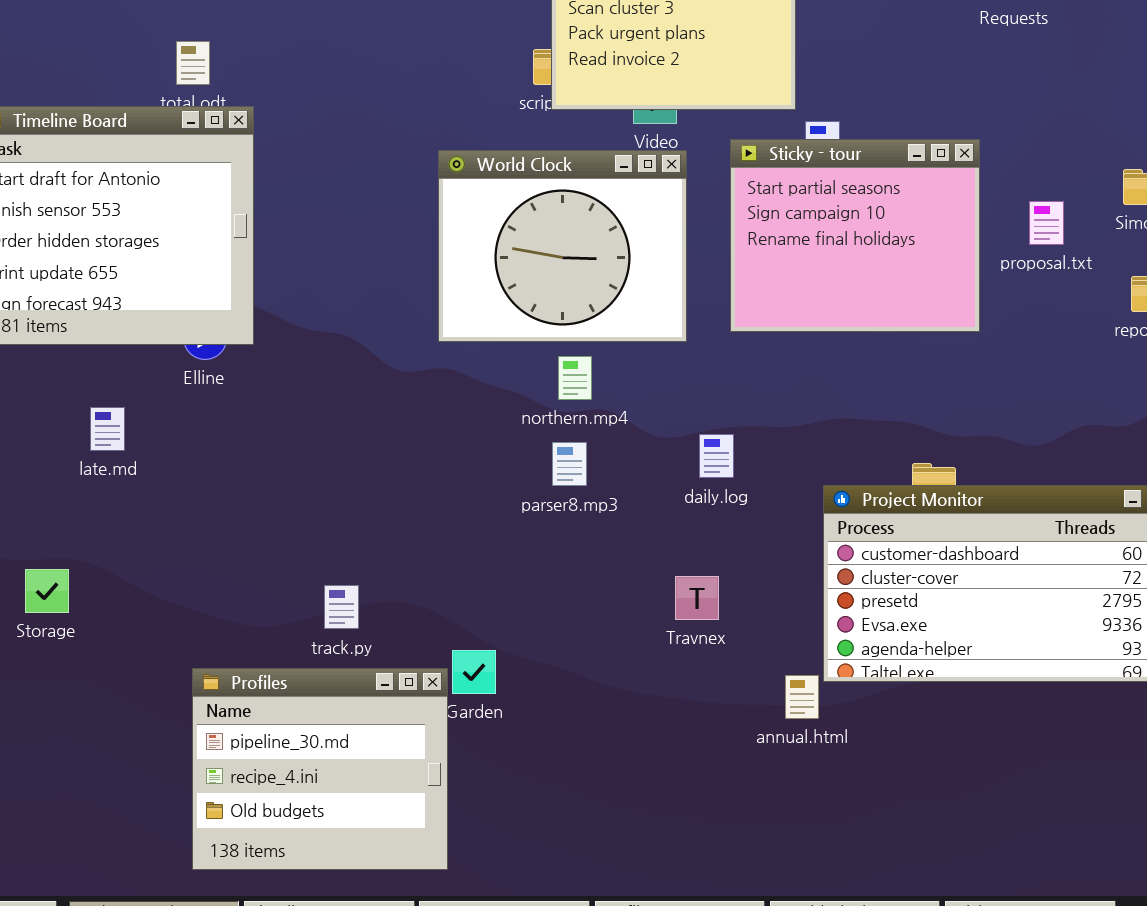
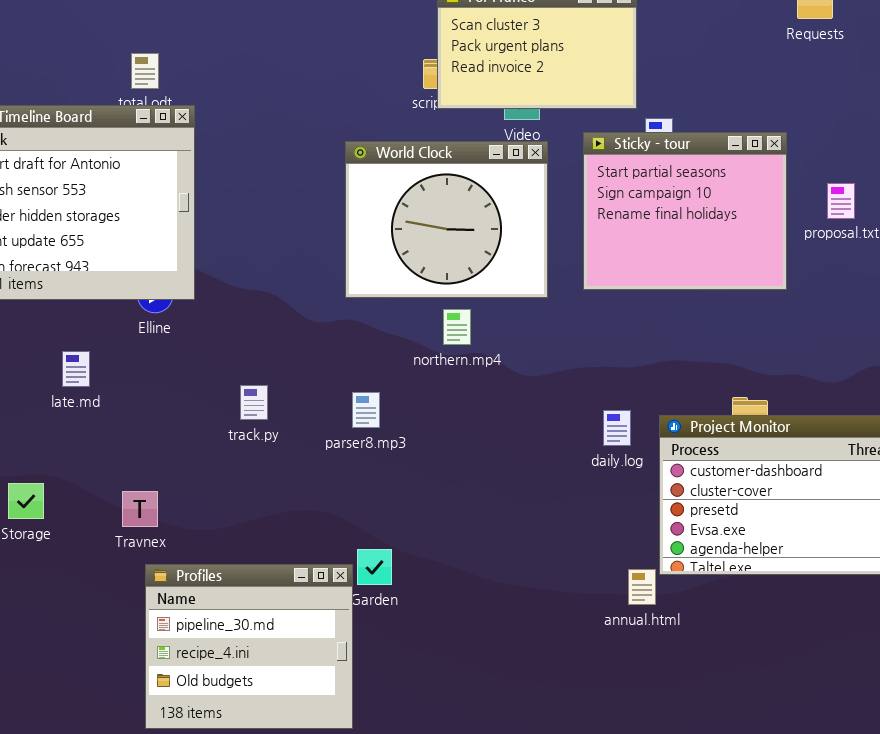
daily.log: [699,434,734,478] -> [603,410,631,446], moved
parser8.mp3: [552,442,587,486] -> [352,392,380,428], moved
Travnex: [675,576,719,620] -> [122,491,158,527], moved
track.py: [324,585,359,629] -> [240,385,268,420], moved

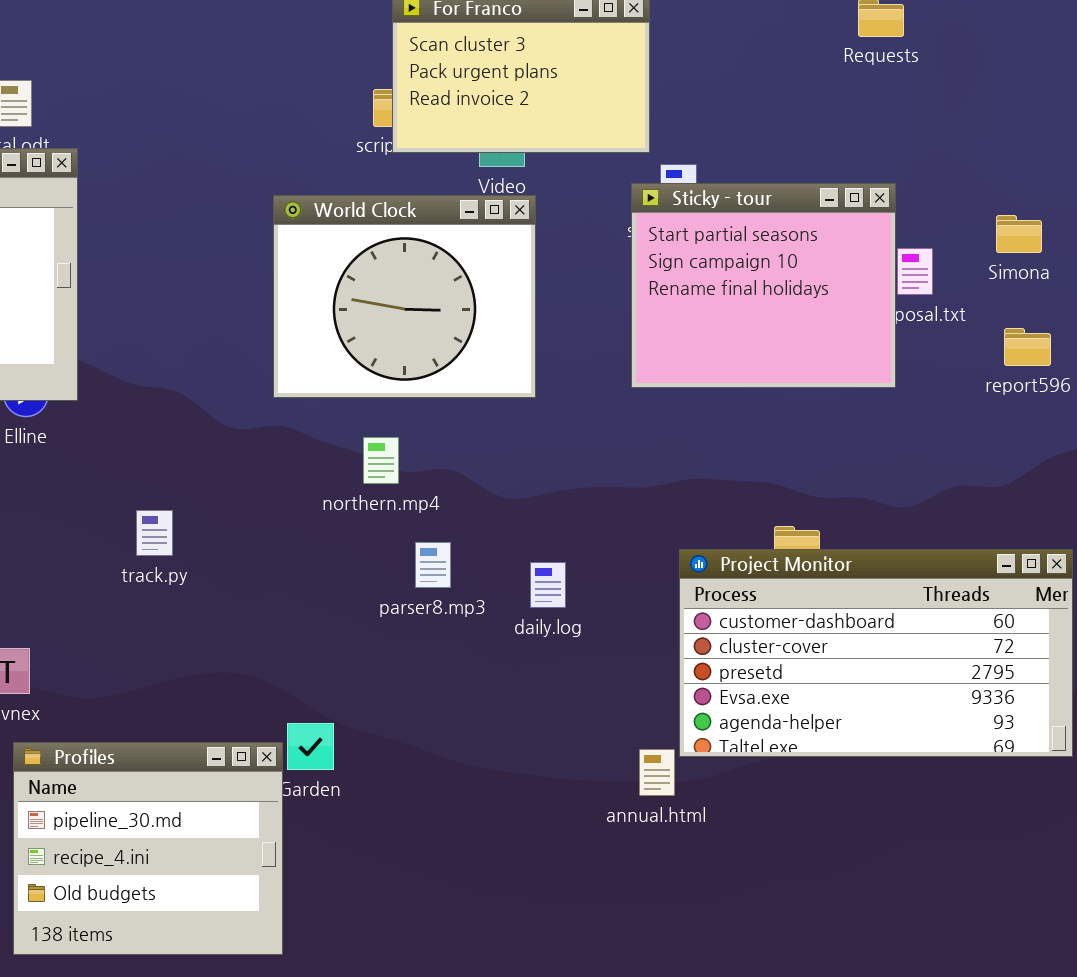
Sticky - tour: [583,132,787,290] -> [631,183,896,388], moved
northern.mp4: [443,309,471,345] -> [363,437,399,484], moved
parser8.mp3: [352,392,380,428] -> [415,542,451,588], moved
daily.log: [603,410,631,446] -> [530,562,566,608], moved

